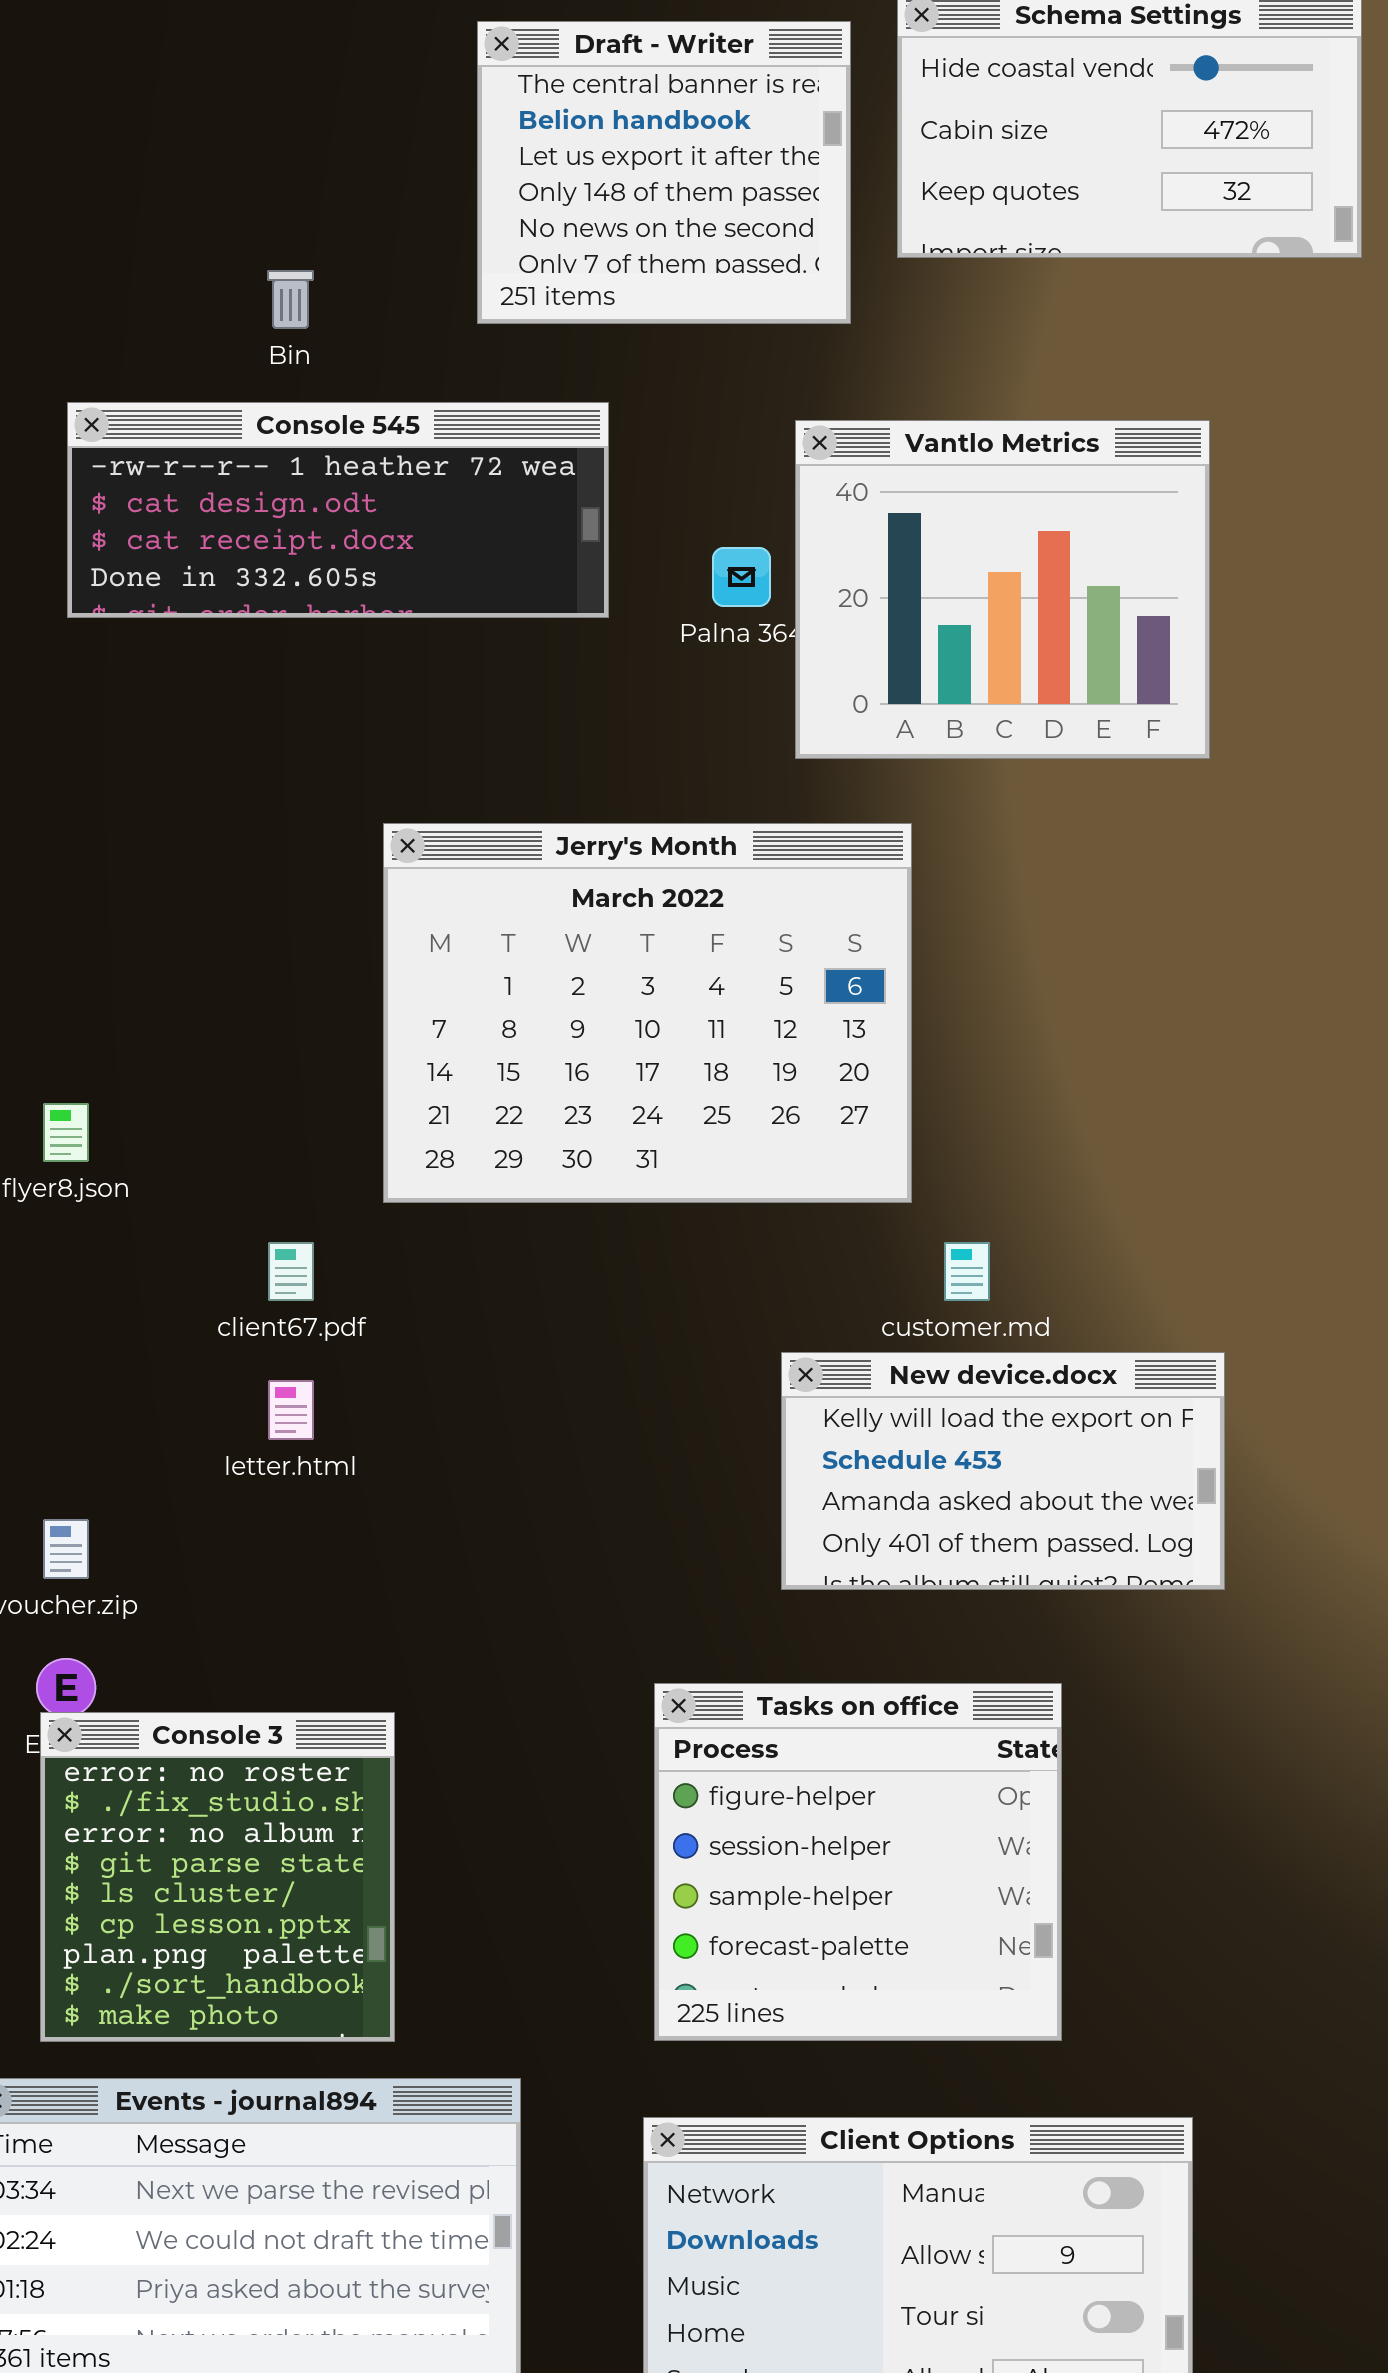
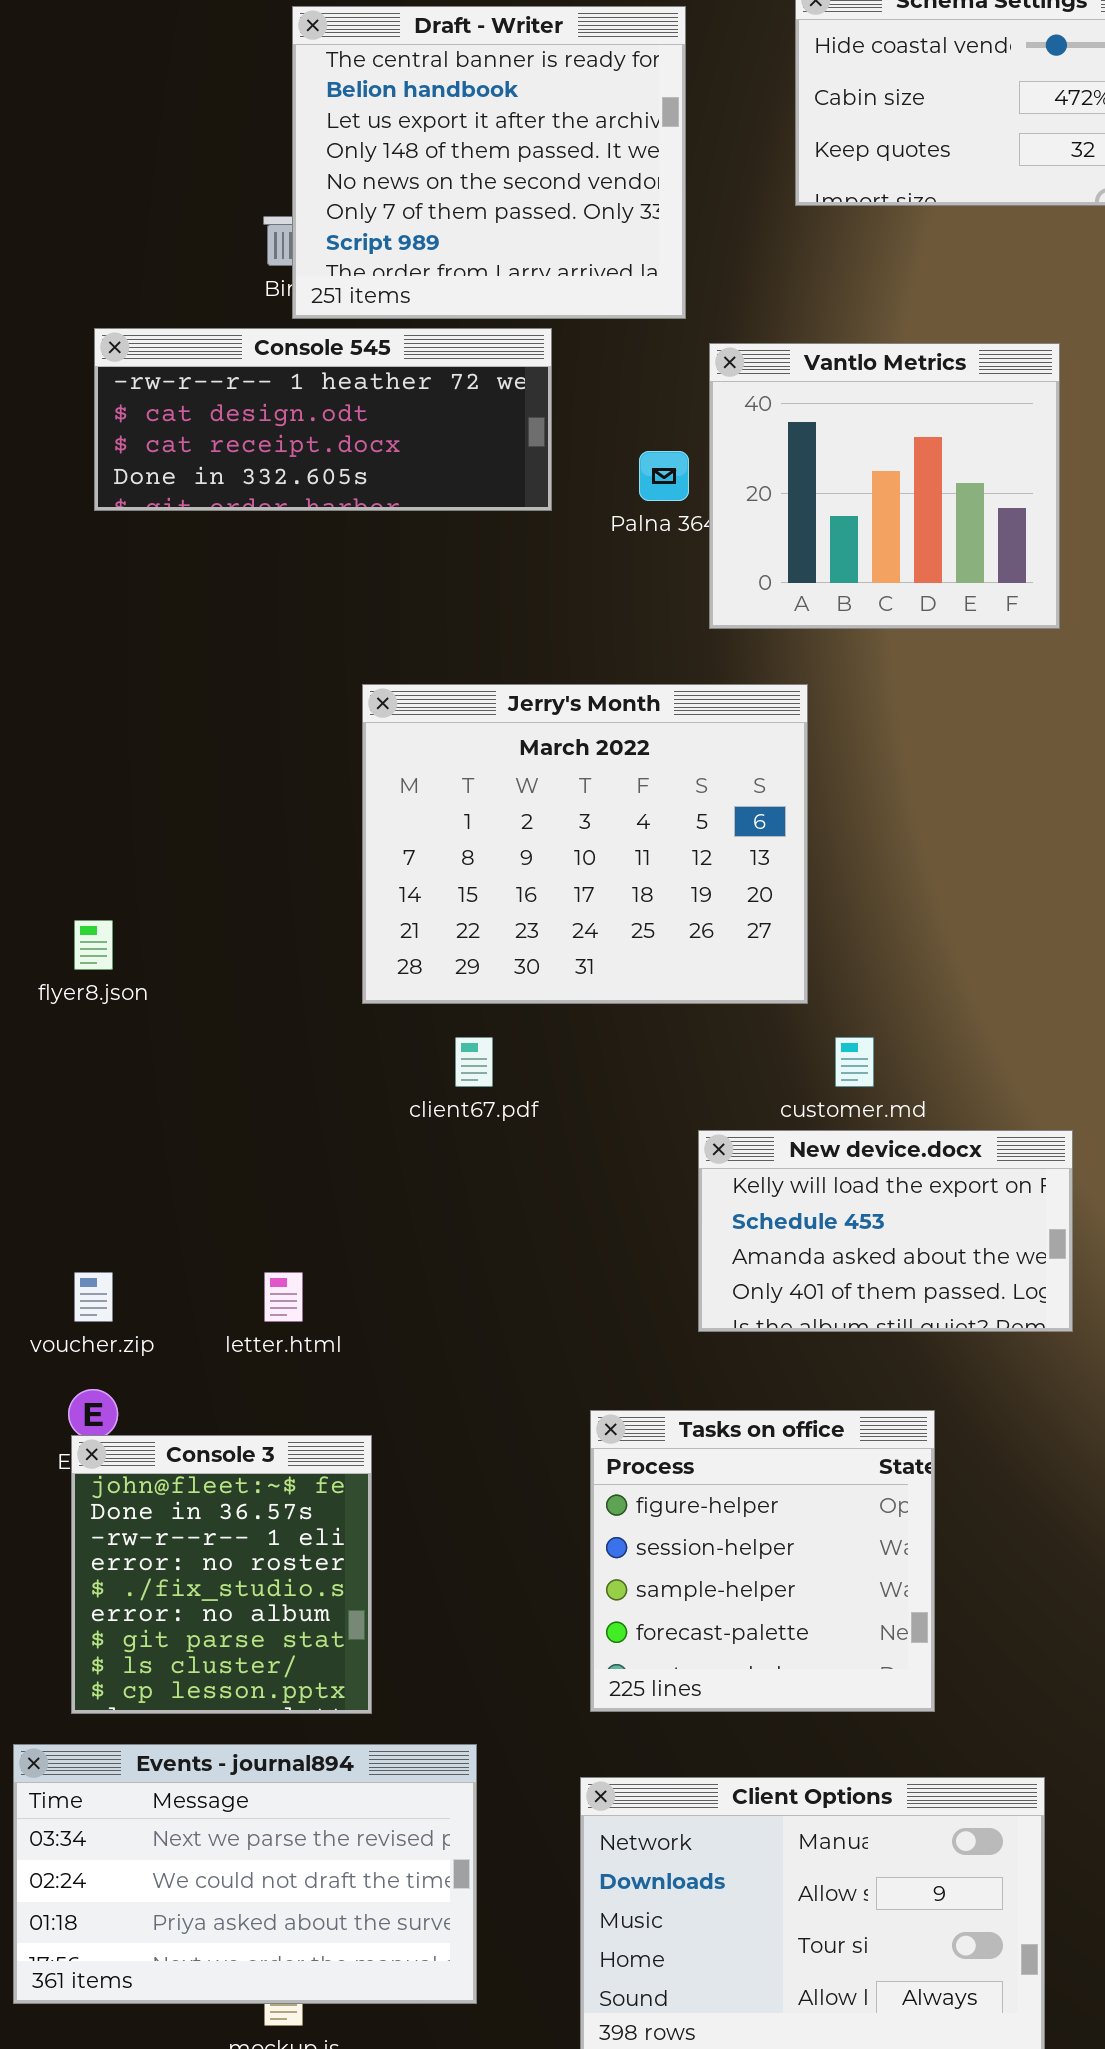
Draft - Writer: [477,21,851,324] -> [292,6,686,319], moved, resized
client67.pdf: [268,1242,314,1301] -> [455,1037,493,1087], moved
letter.html: [268,1380,314,1440] -> [264,1272,303,1322], moved
Console 3: [40,1712,395,2042] -> [71,1435,372,1714], scrolled up 3 rows

